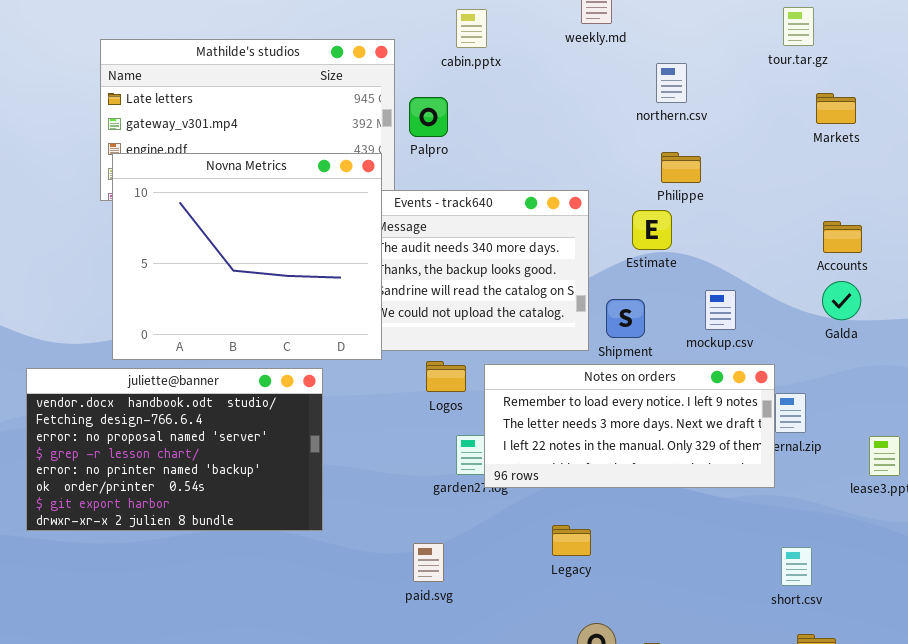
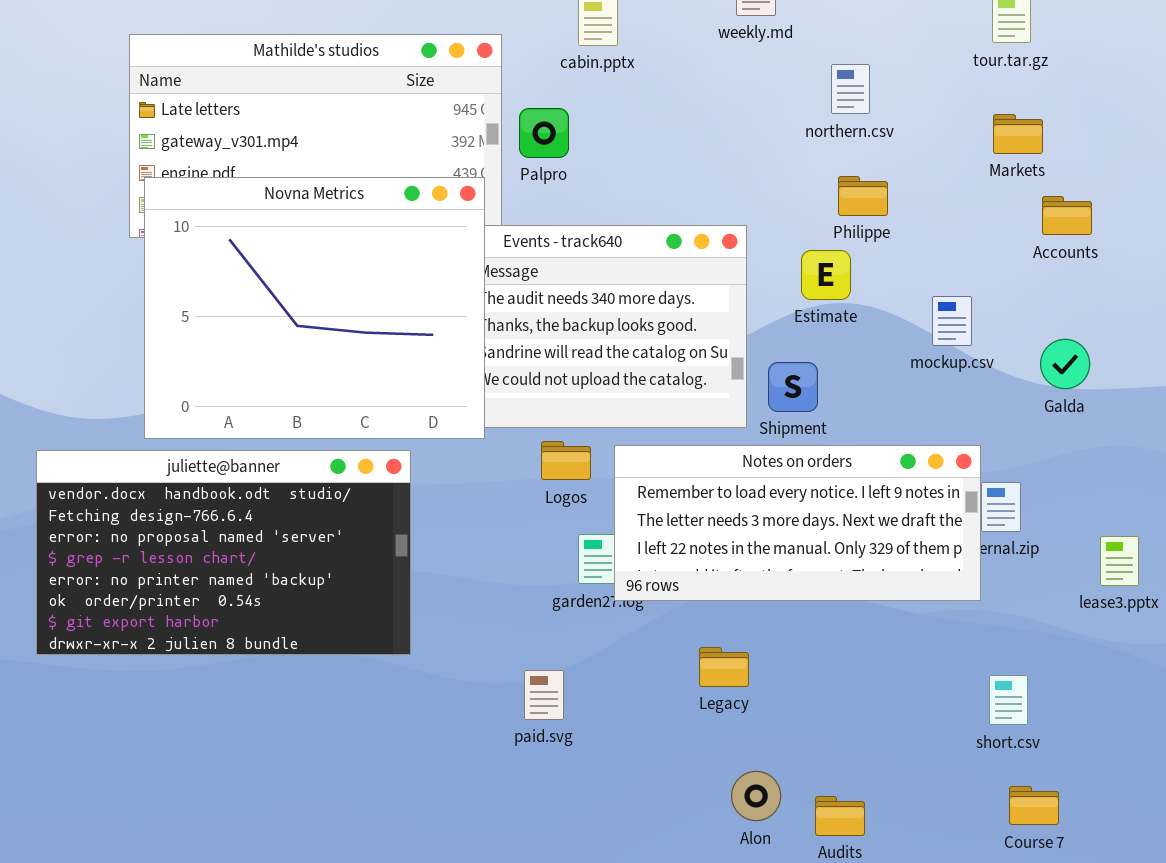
Markets: [816,93,856,124] -> [993,114,1043,154], moved
Accounts: [823,221,862,253] -> [1042,196,1092,235], moved
mockup.csv: [705,290,736,330] -> [932,296,972,346], moved

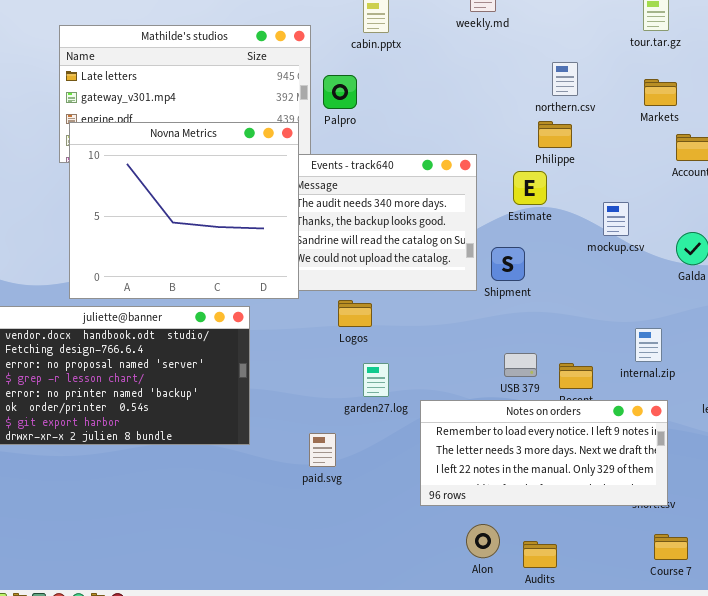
northern.csv: [831,64,870,114] -> [552,62,578,96], moved
Notes on orders: [614,445,981,601] -> [420,400,668,506], moved
paid.svg: [524,670,564,720] -> [309,433,336,467], moved

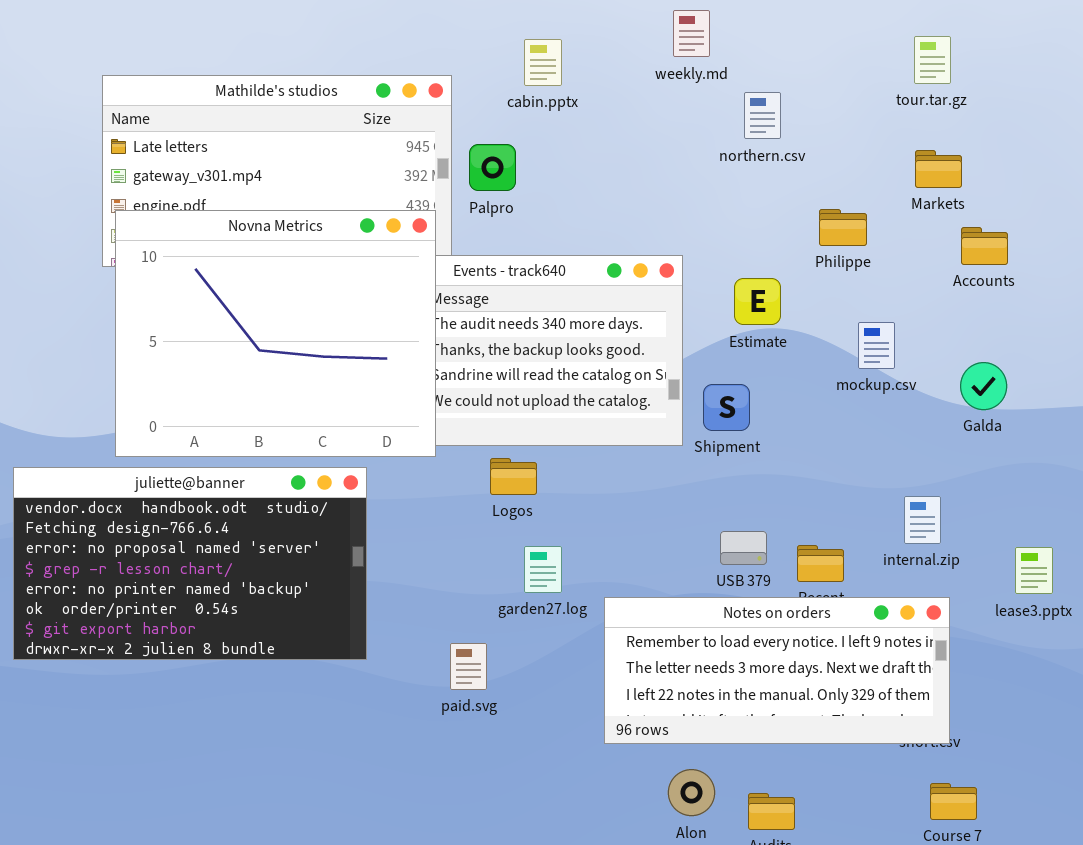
northern.csv: [552,62,578,96] -> [744,92,781,139], moved
Philippe: [538,121,572,148] -> [819,209,867,246], moved

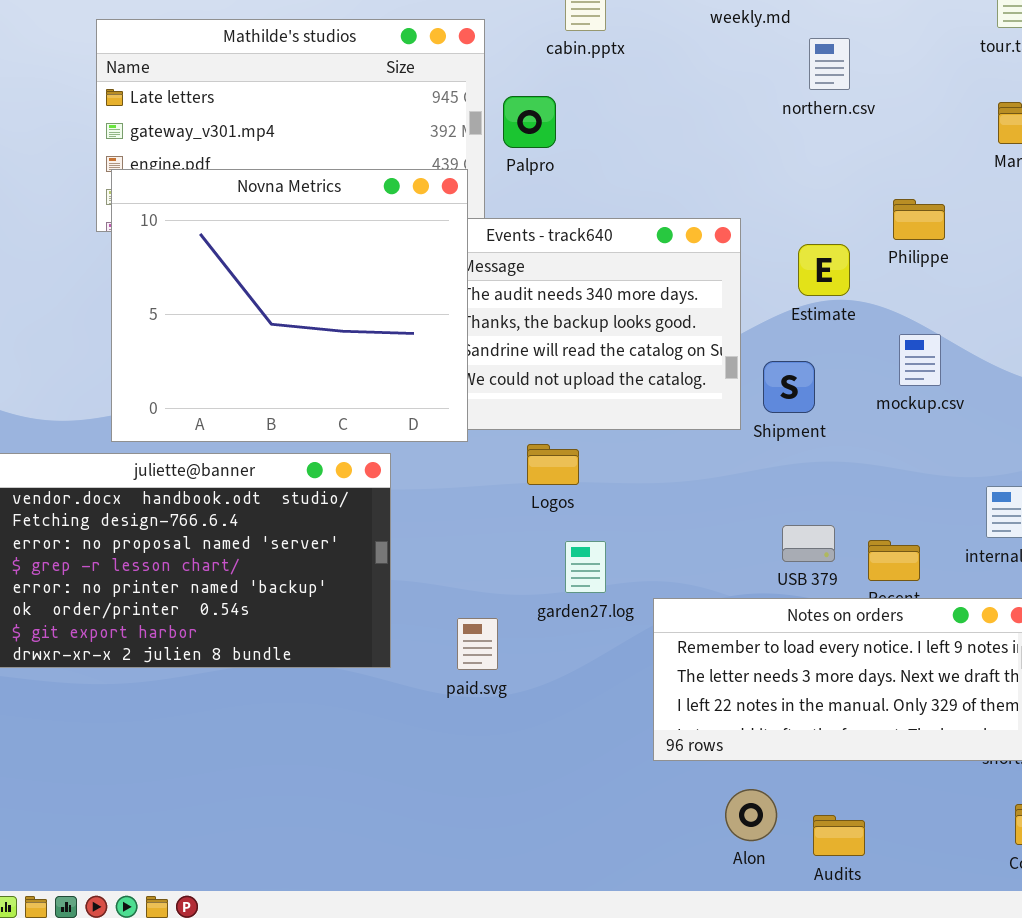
Philippe: [819,209,867,246] -> [893,199,945,240], moved
mockup.csv: [858,322,895,369] -> [899,334,941,386], moved
paid.svg: [450,643,487,690] -> [457,618,498,670], moved

